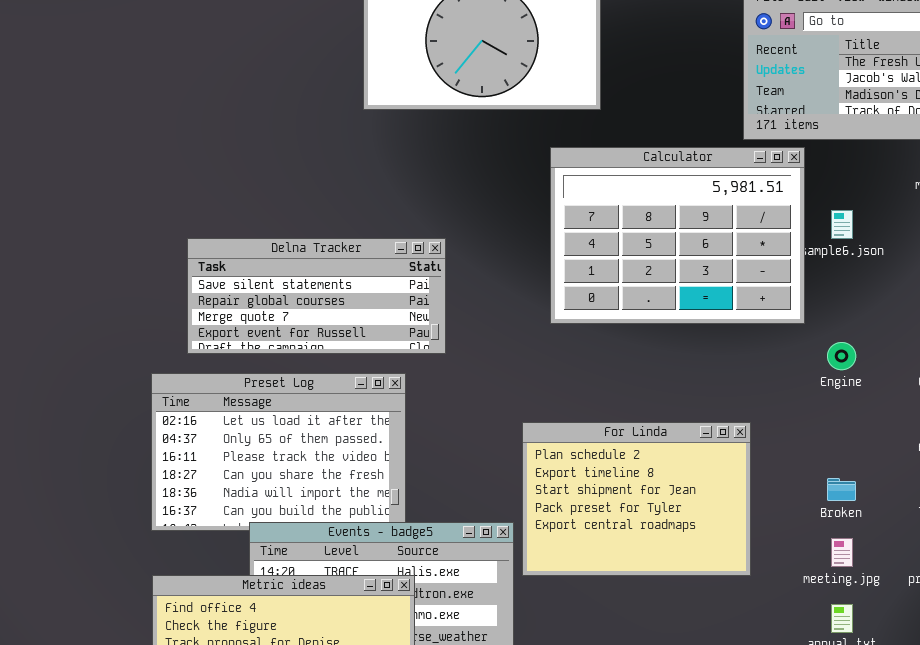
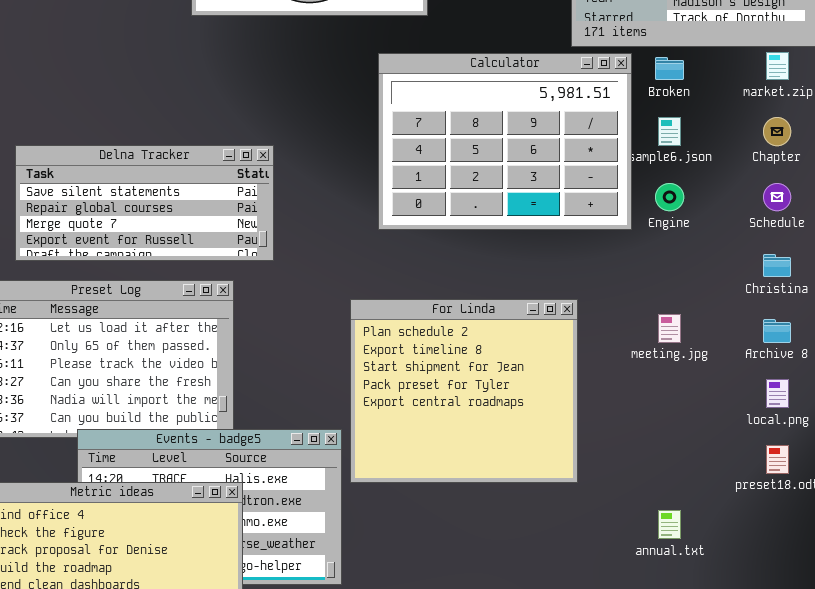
Engine: [827,342,856,370] -> [655,183,684,211], moved
For Linda: [522,422,751,576] -> [350,299,578,483], resized
Broken: [827,478,856,501] -> [655,57,684,80], moved
meeting.jpg: [831,538,853,567] -> [658,314,681,343], moved

